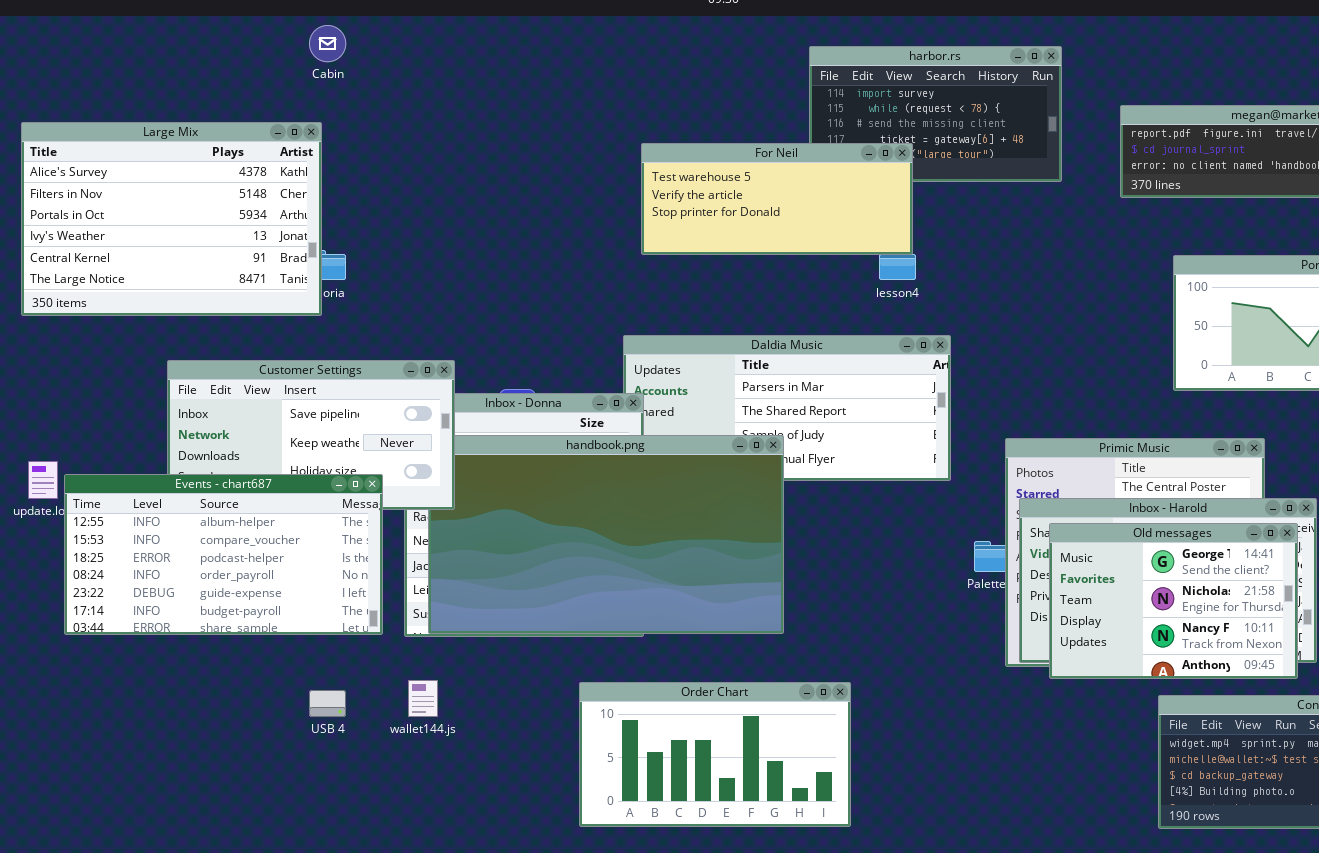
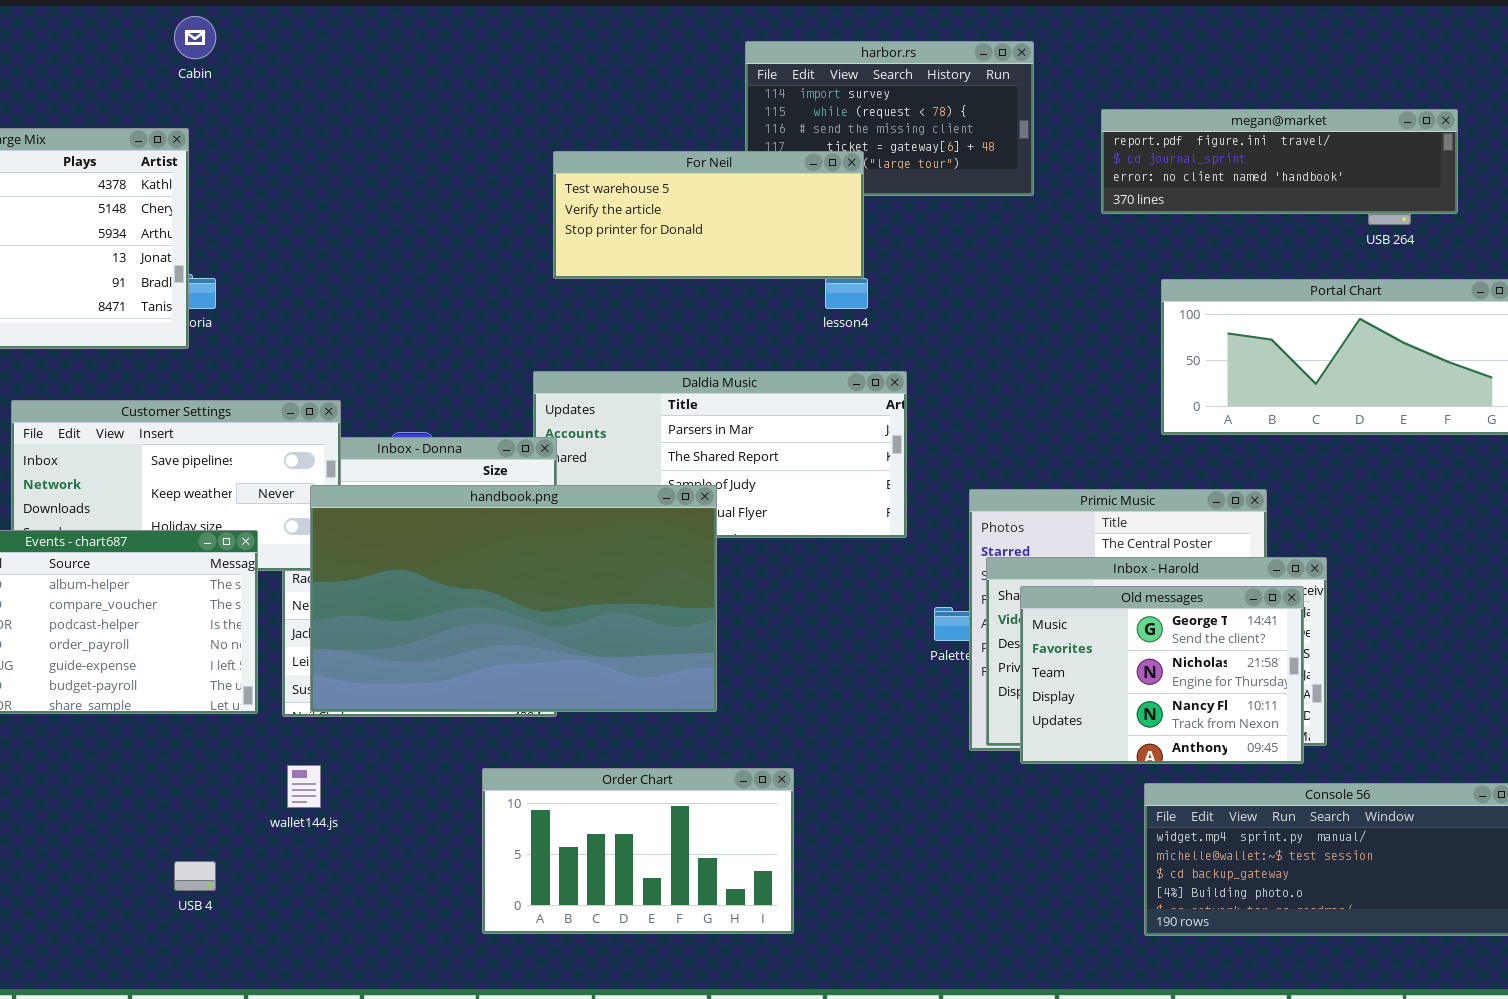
handbook.png: [428,435,784,634] -> [310,485,717,712], raised
USB 4: [309,690,346,717] -> [174,861,216,891], moved

